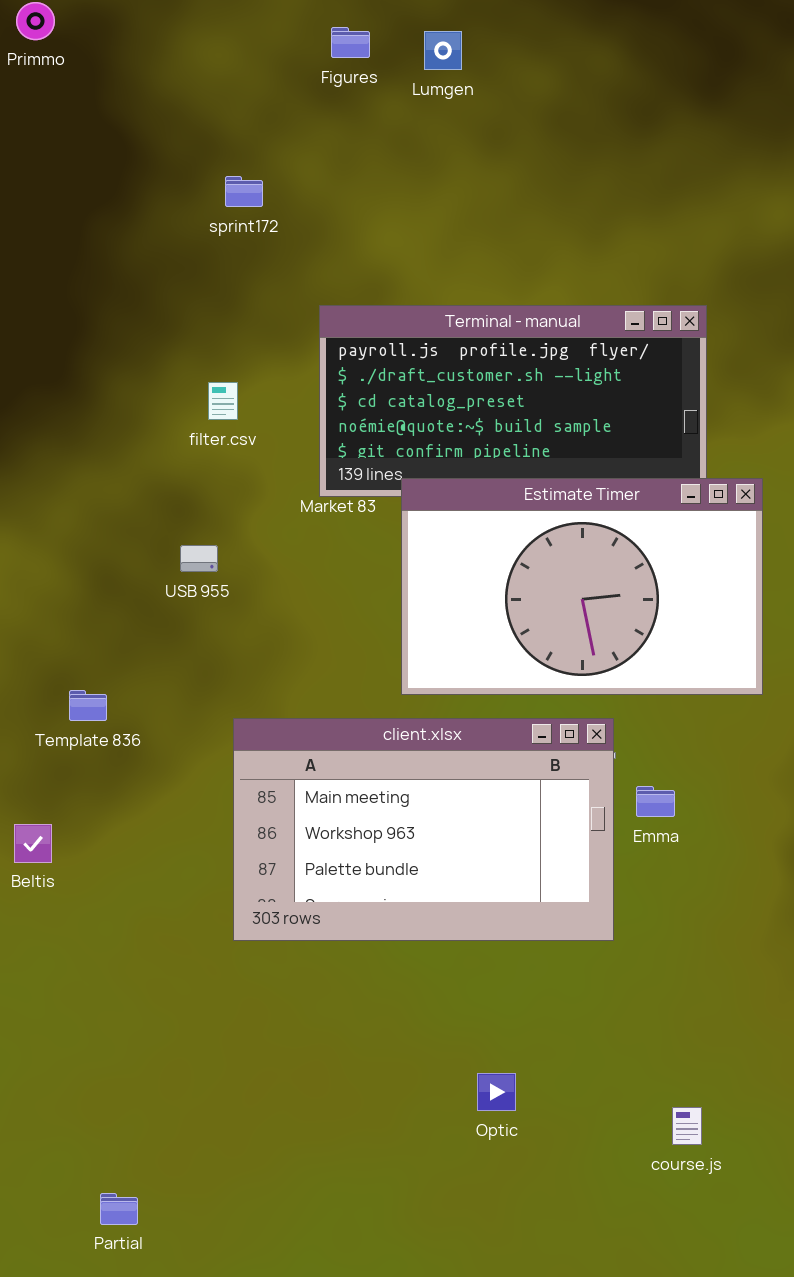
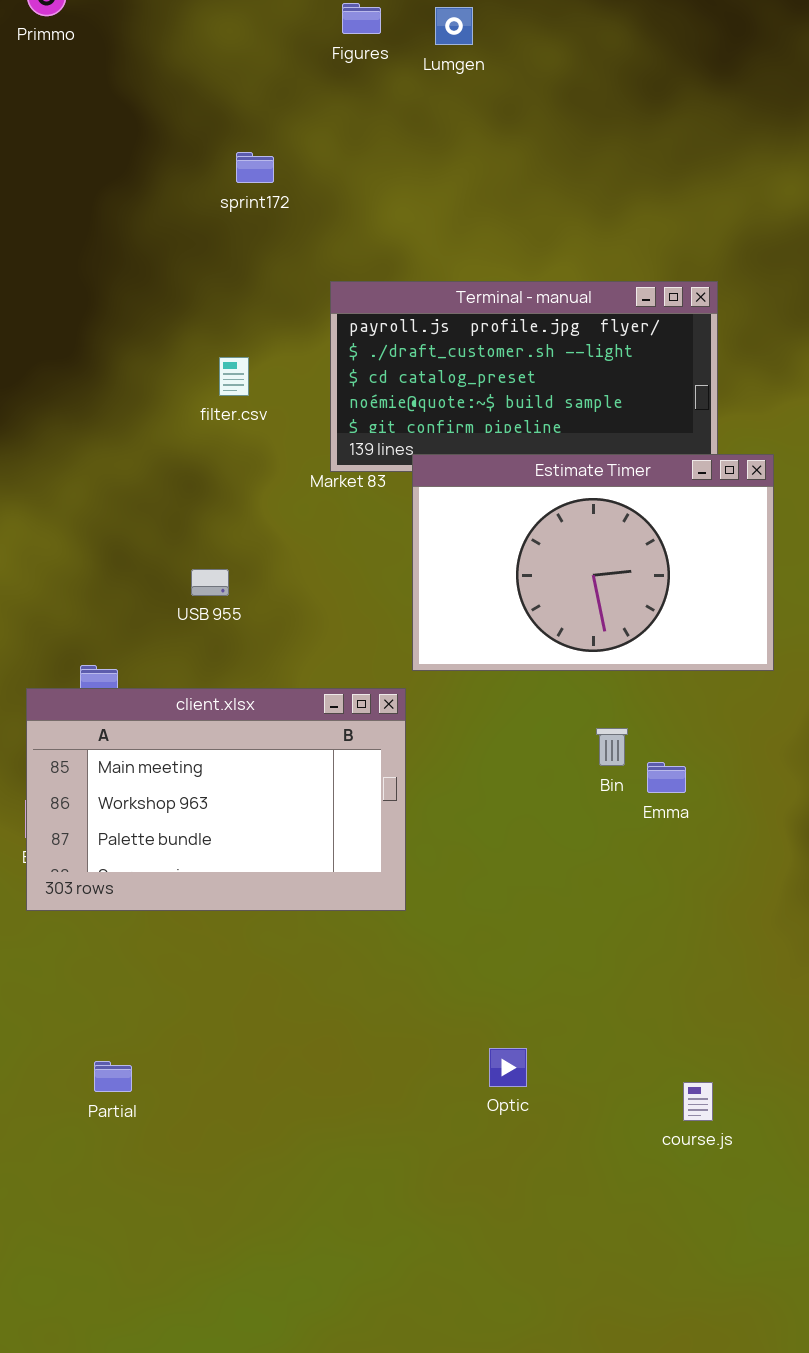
USB 955: [180,545,218,572] -> [191,569,229,596], moved
client.xlsx: [233,718,614,941] -> [26,688,406,911], moved
Partial: [100,1193,138,1225] -> [94,1061,132,1092], moved

